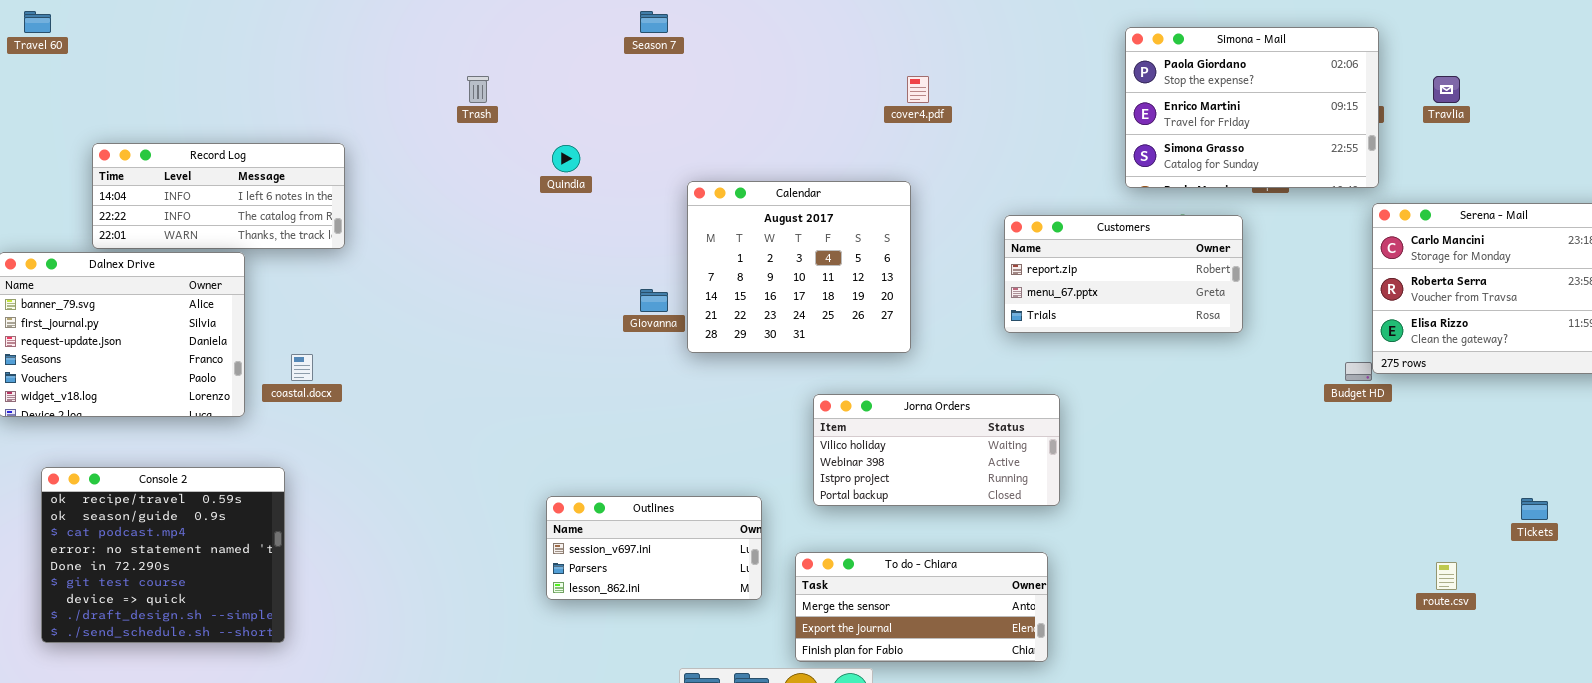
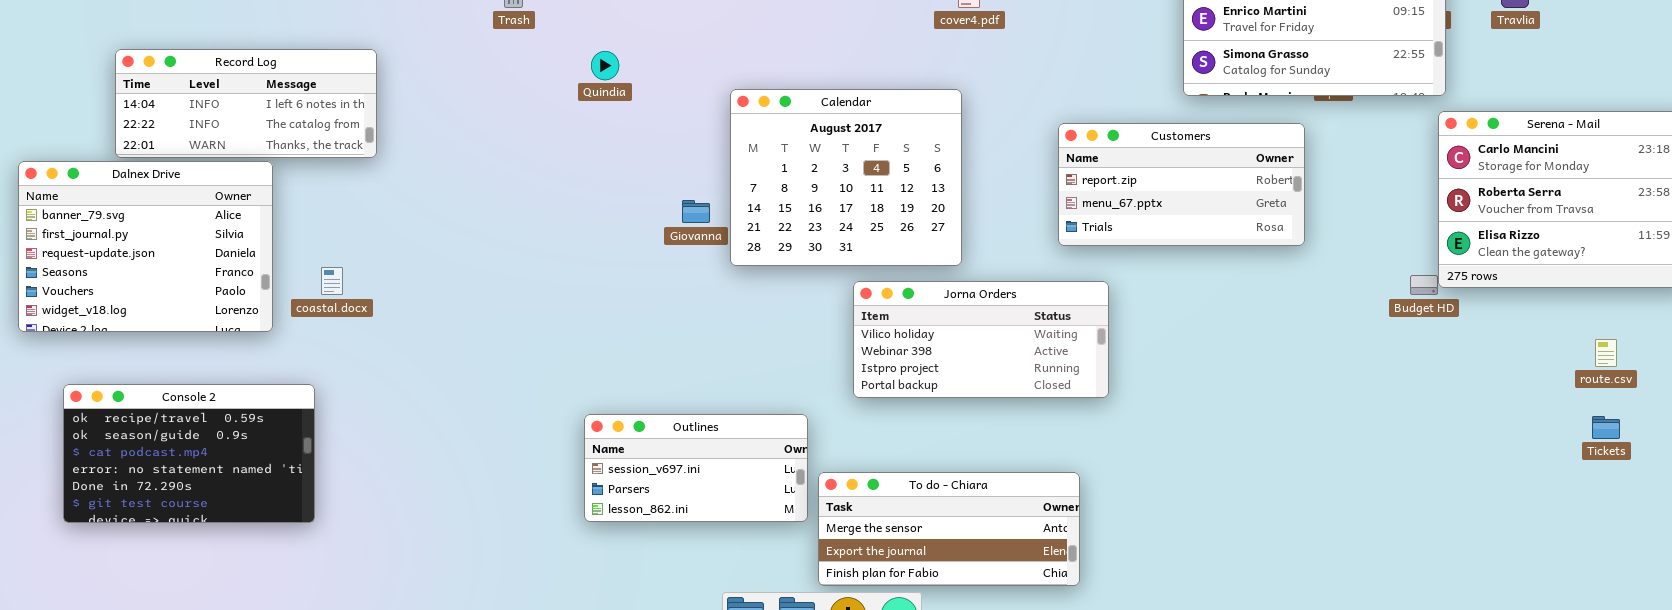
Jorna Orders: [813,394,1060,506] -> [853,281,1109,398], moved
Console 2: [41,467,285,643] -> [63,384,315,523], resized
To do - Chiara: [795,552,1048,662] -> [818,472,1080,586], moved
route.csv: [1436,562,1457,590] -> [1595,339,1617,367], moved

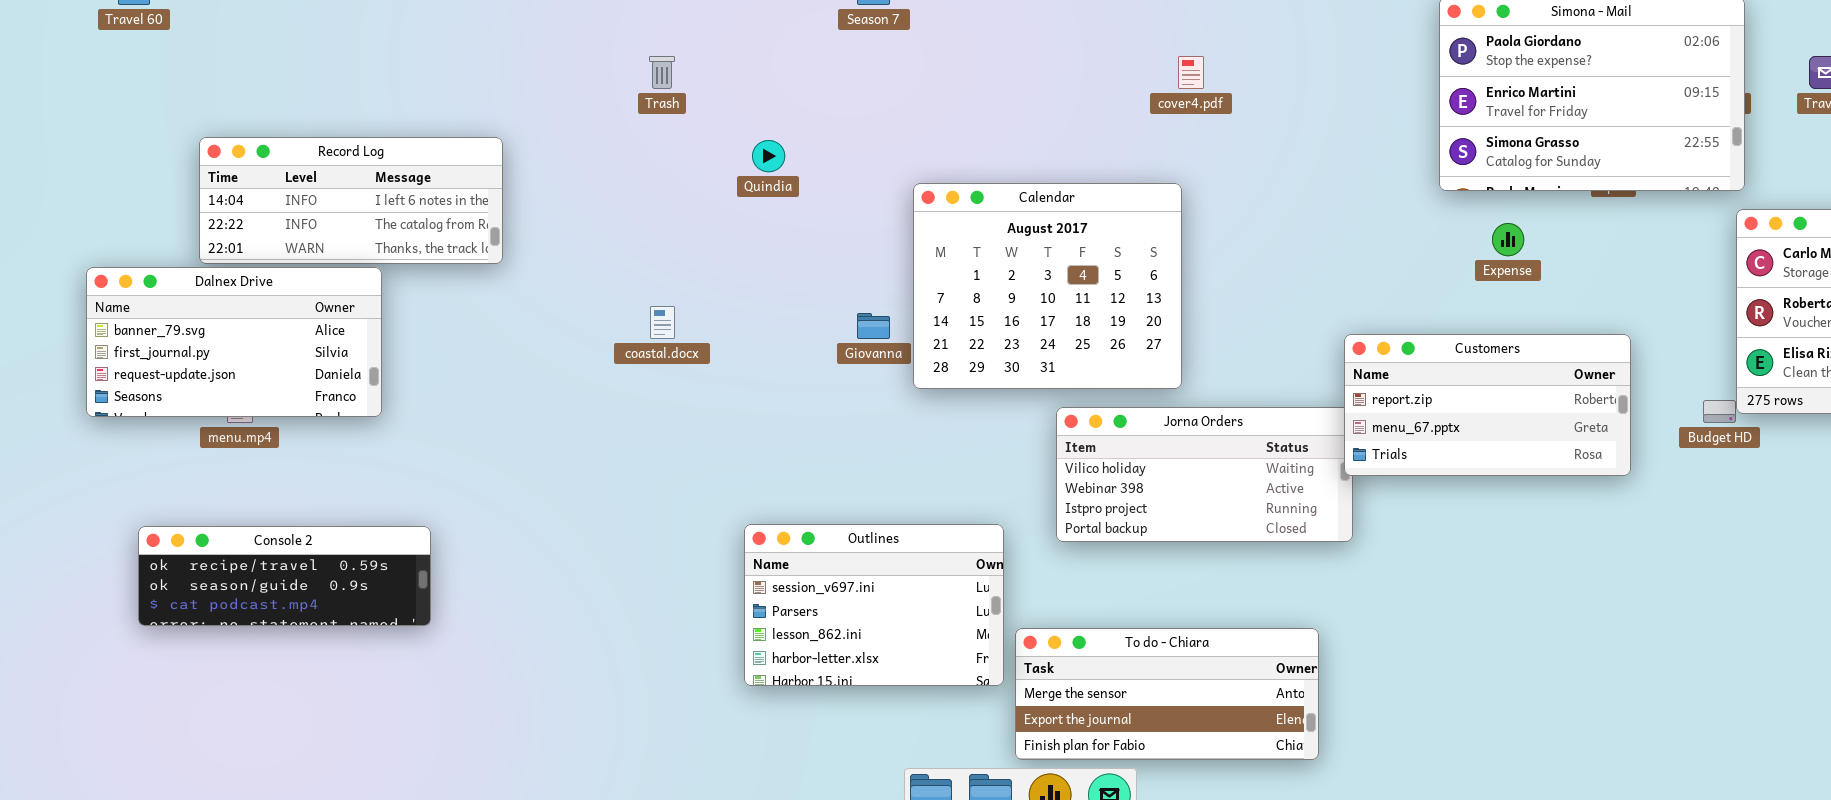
Customers: [1058,123,1305,246] -> [1344,334,1631,476], moved
Dalnex Drive: [18,161,273,332] -> [86,267,382,417], resized
coastal.docx: [321,267,343,295] -> [650,306,675,339], moved
Console 2: [63,384,315,523] -> [138,526,431,626], resized
Outlines: [584,414,808,522] -> [744,524,1004,686], resized

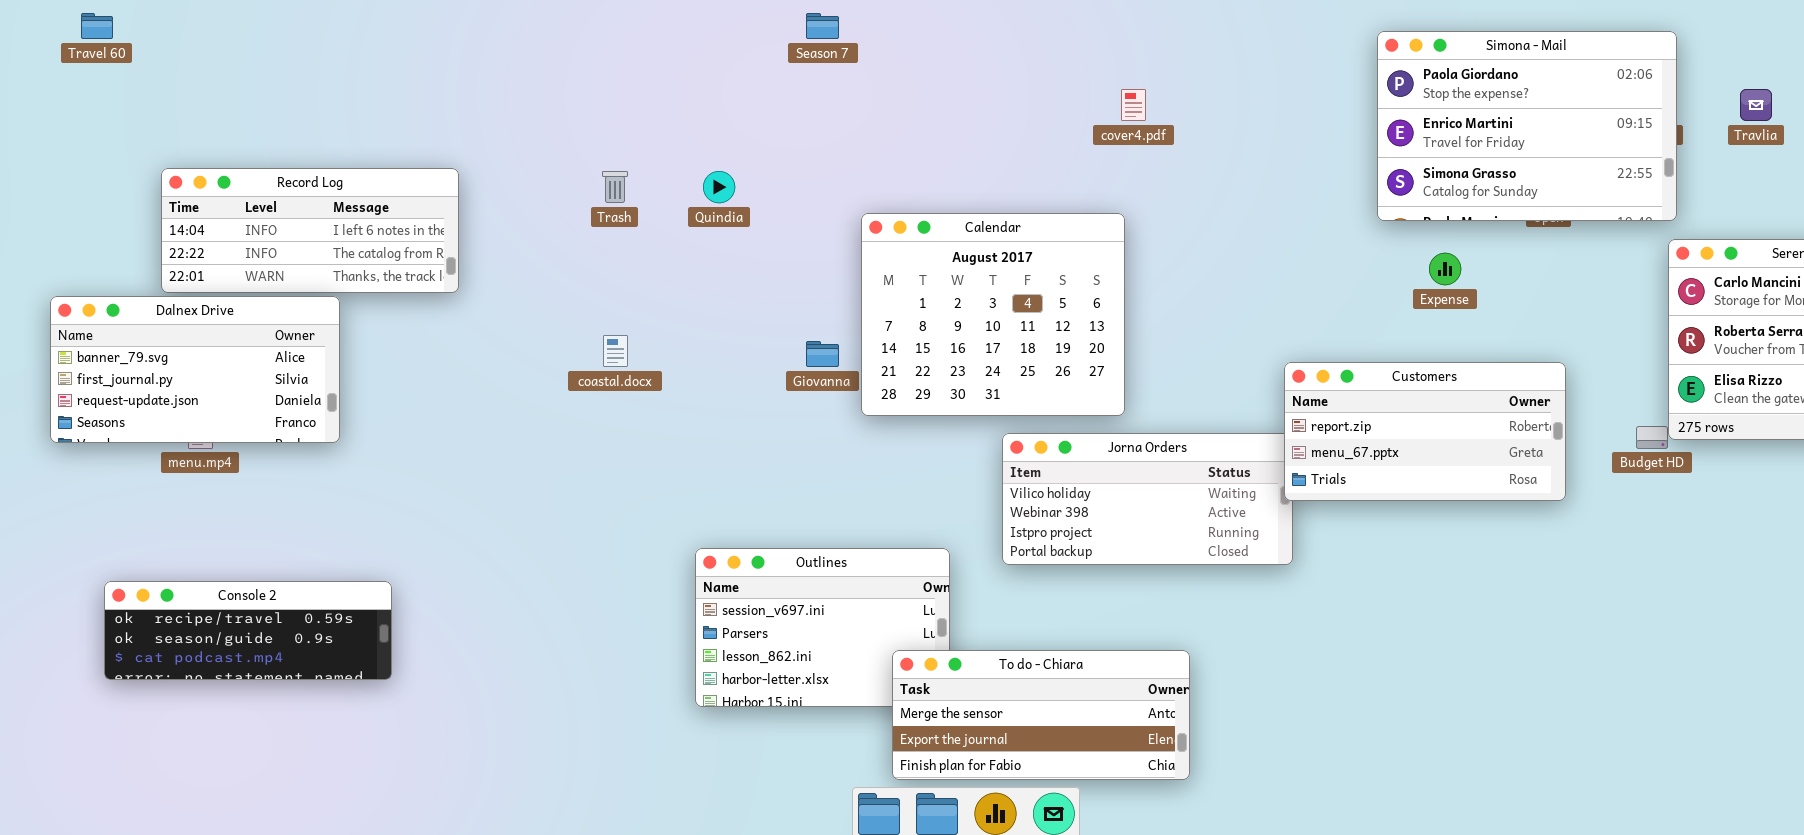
Trash: [649,56,675,89] -> [602,171,628,203], moved
Console 2: [138,526,431,626] -> [104,581,392,680], moved
To do - Chiara: [1015,628,1319,760] -> [892,650,1190,780], moved

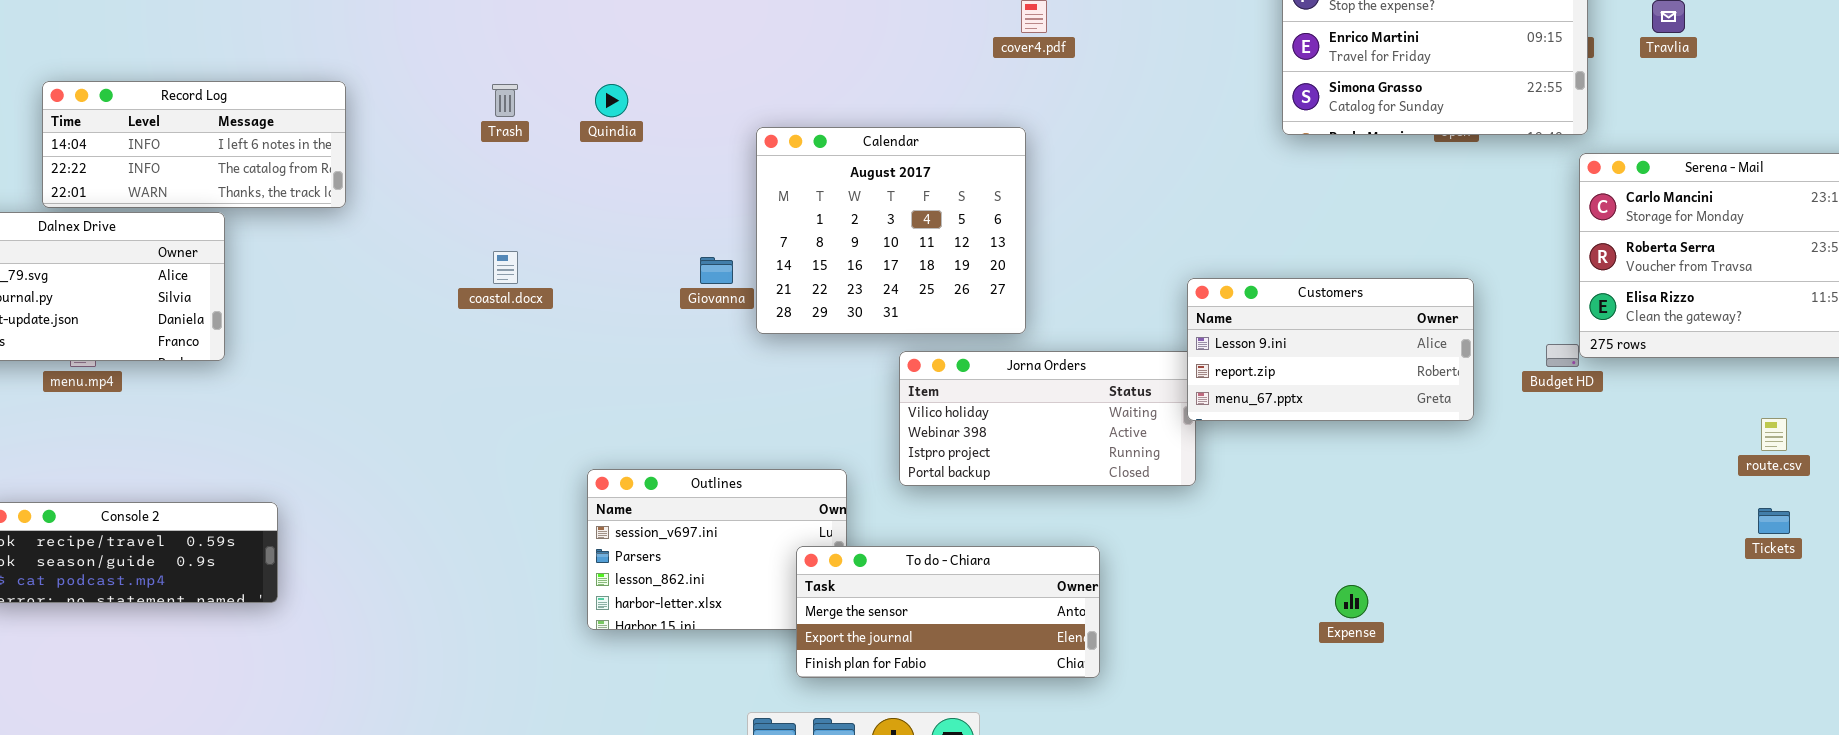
Expense: [1429,253,1461,285] -> [1335,585,1368,618], moved
Customers: [1284,362,1566,501] -> [1187,278,1474,421], scrolled up 1 row
To do - Chiara: [892,650,1190,780] -> [796,546,1100,678], moved

